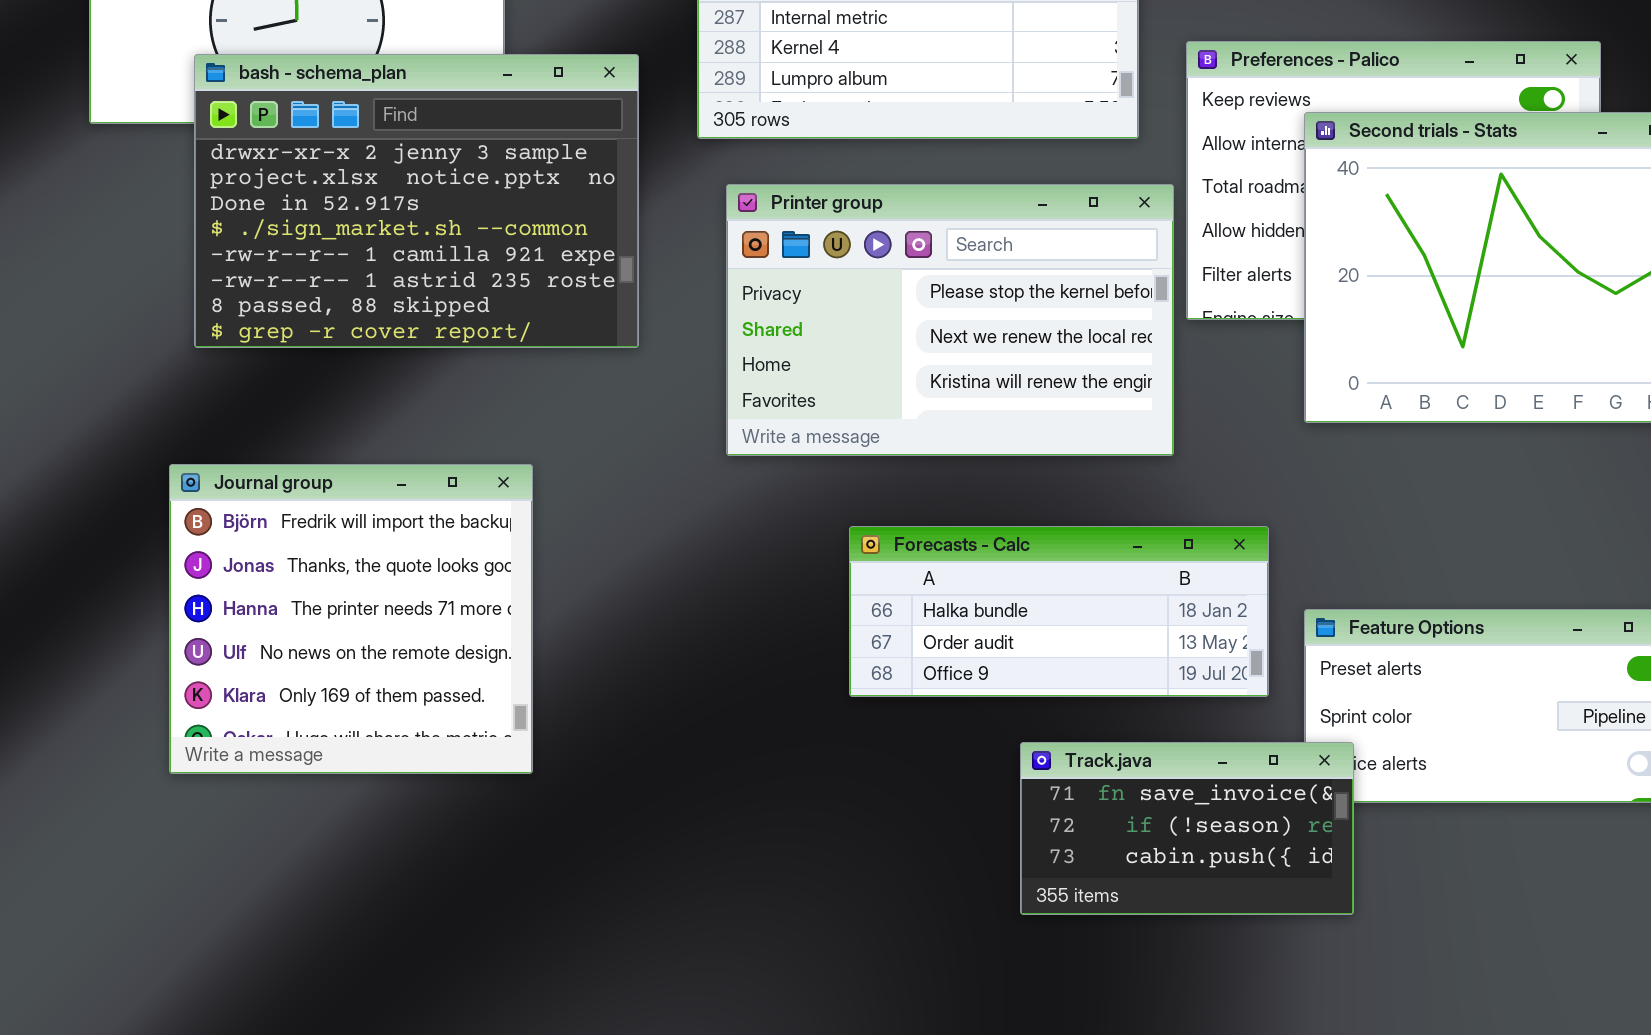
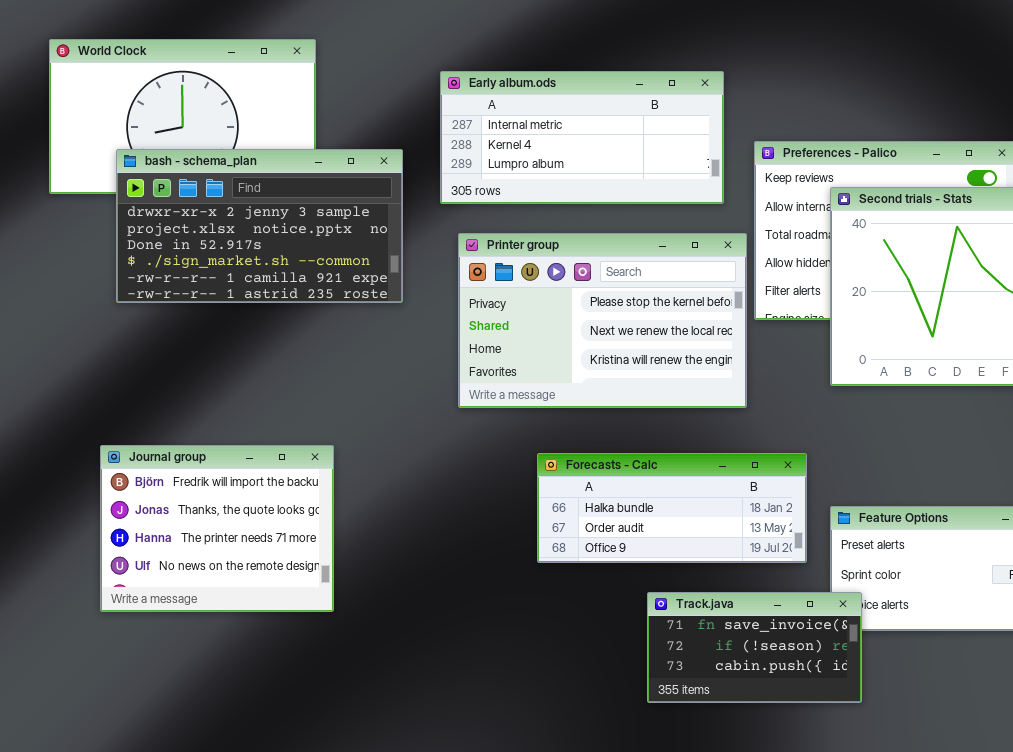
bash - schema_plan: [194,54,639,348] -> [116,149,403,303], resized
Journal group: [169,464,533,774] -> [100,445,334,612], resized

